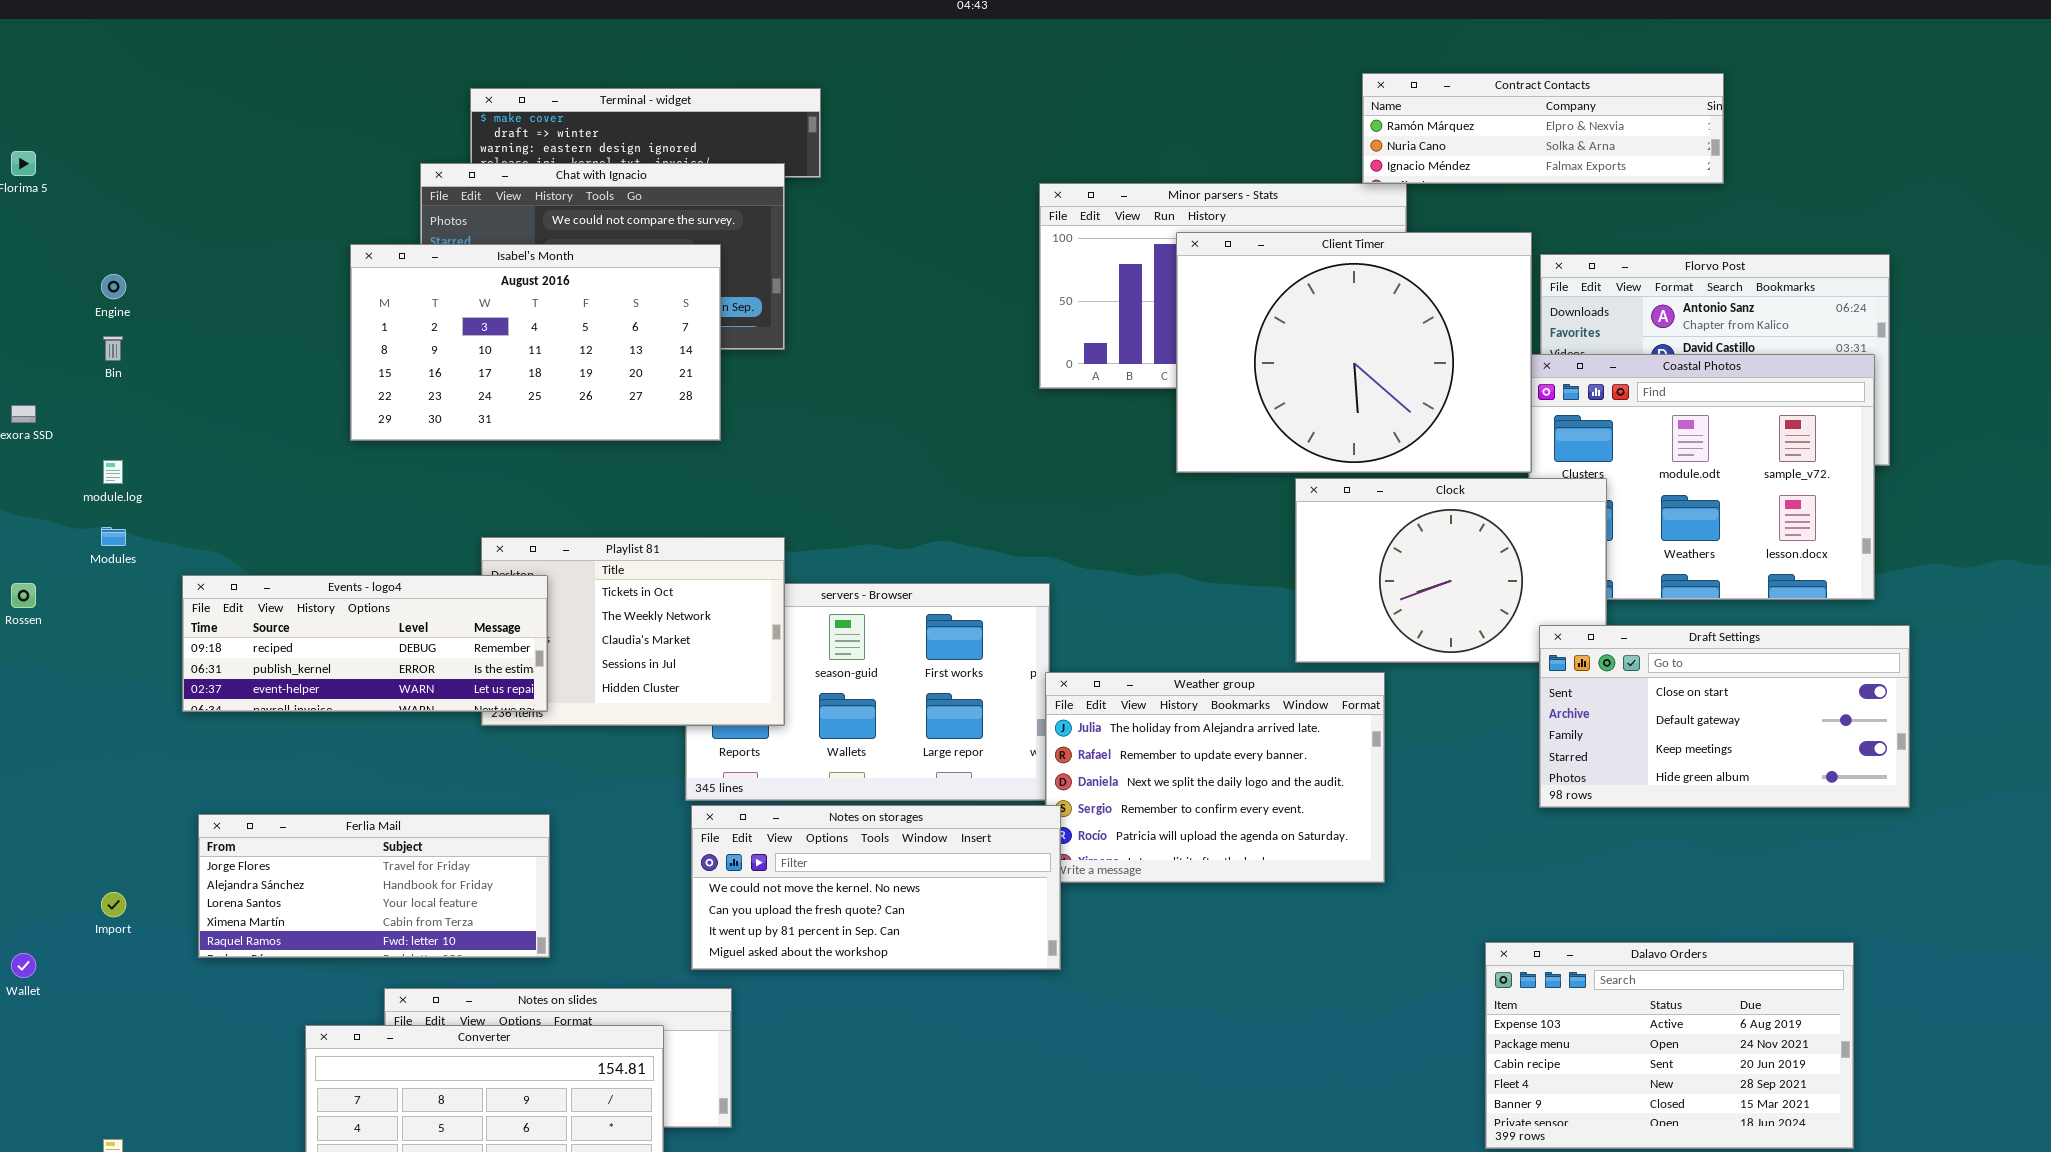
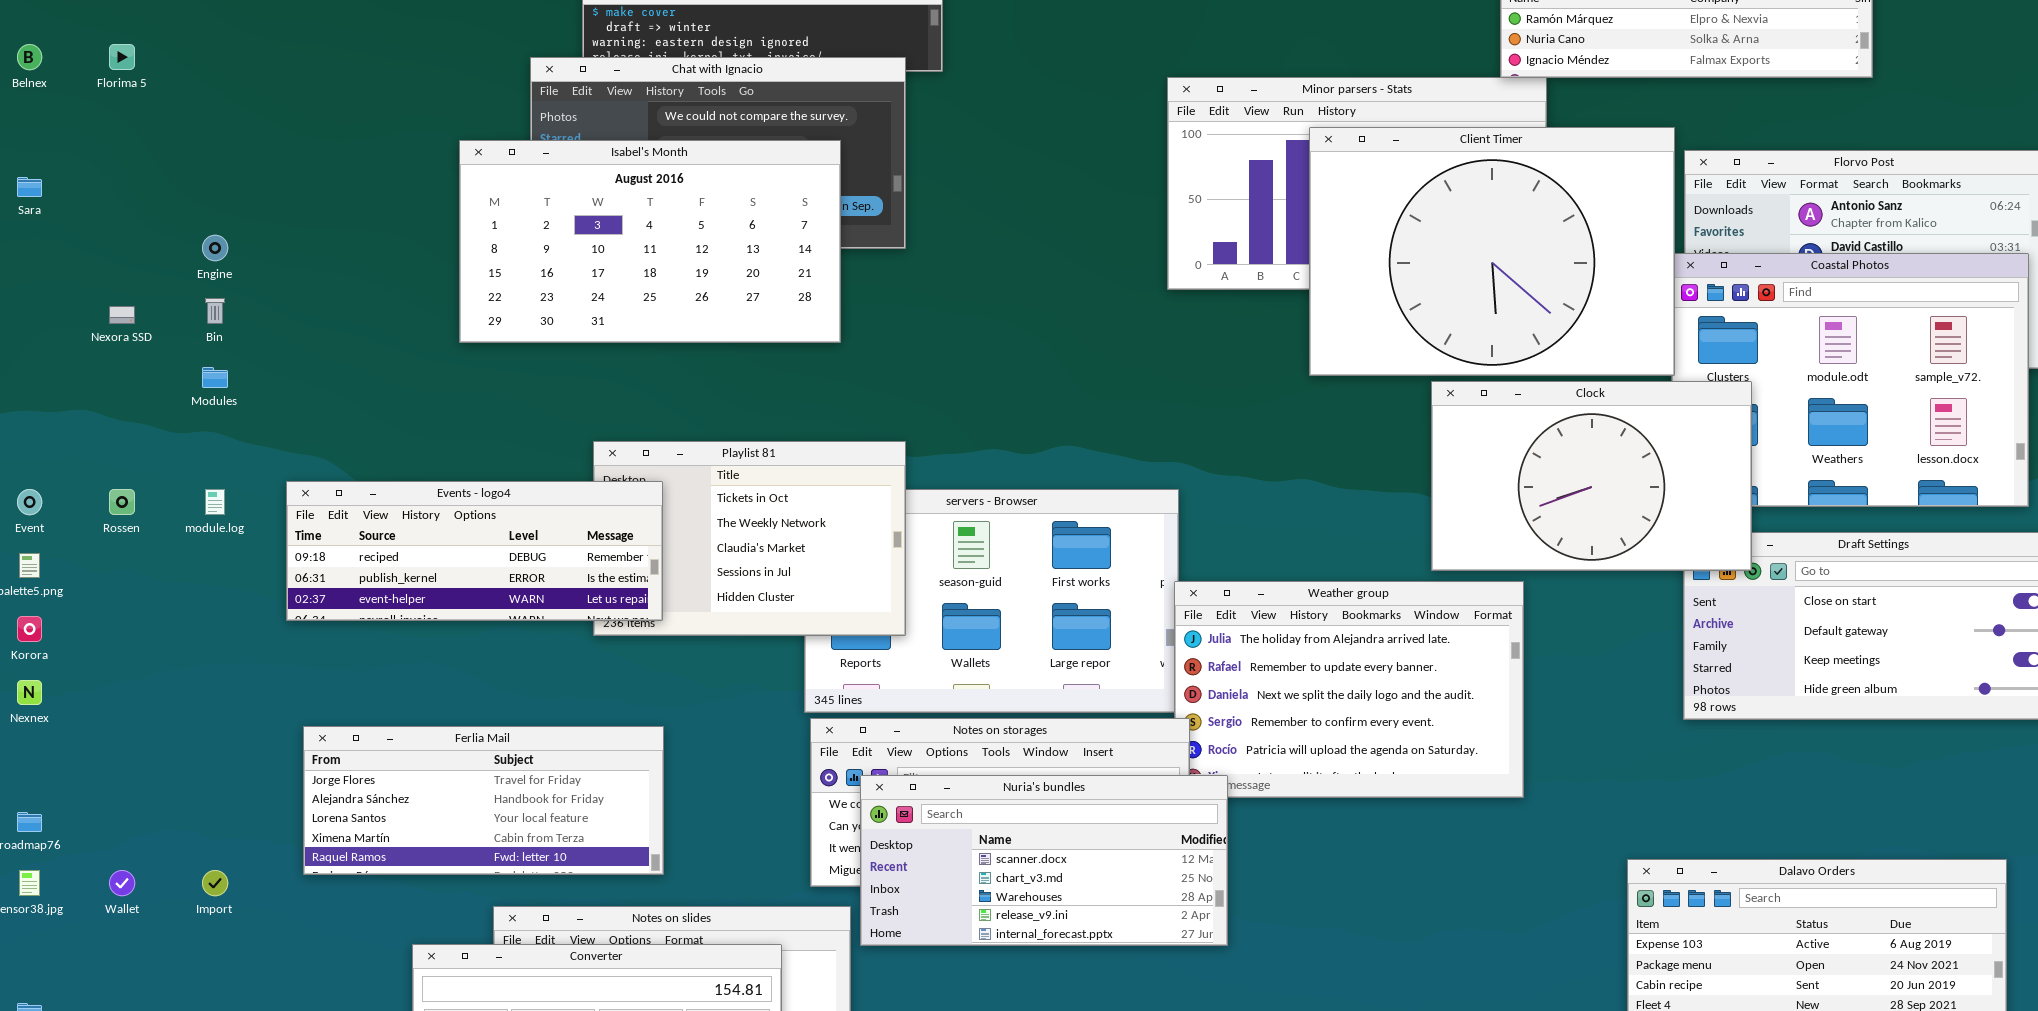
Engine: [101,274,126,299] -> [202,235,228,261], moved
Bin: [103,336,123,361] -> [205,298,225,324], moved
module.log: [103,460,123,484] -> [205,489,225,515], moved
Clock: [1295,478,1607,663] -> [1431,381,1752,571], raised
Modules: [101,527,126,546] -> [202,367,228,388], moved
Nuria's bundles: none -> [860,775,1228,946], opened
Import: [101,892,126,917] -> [202,870,228,896], moved

